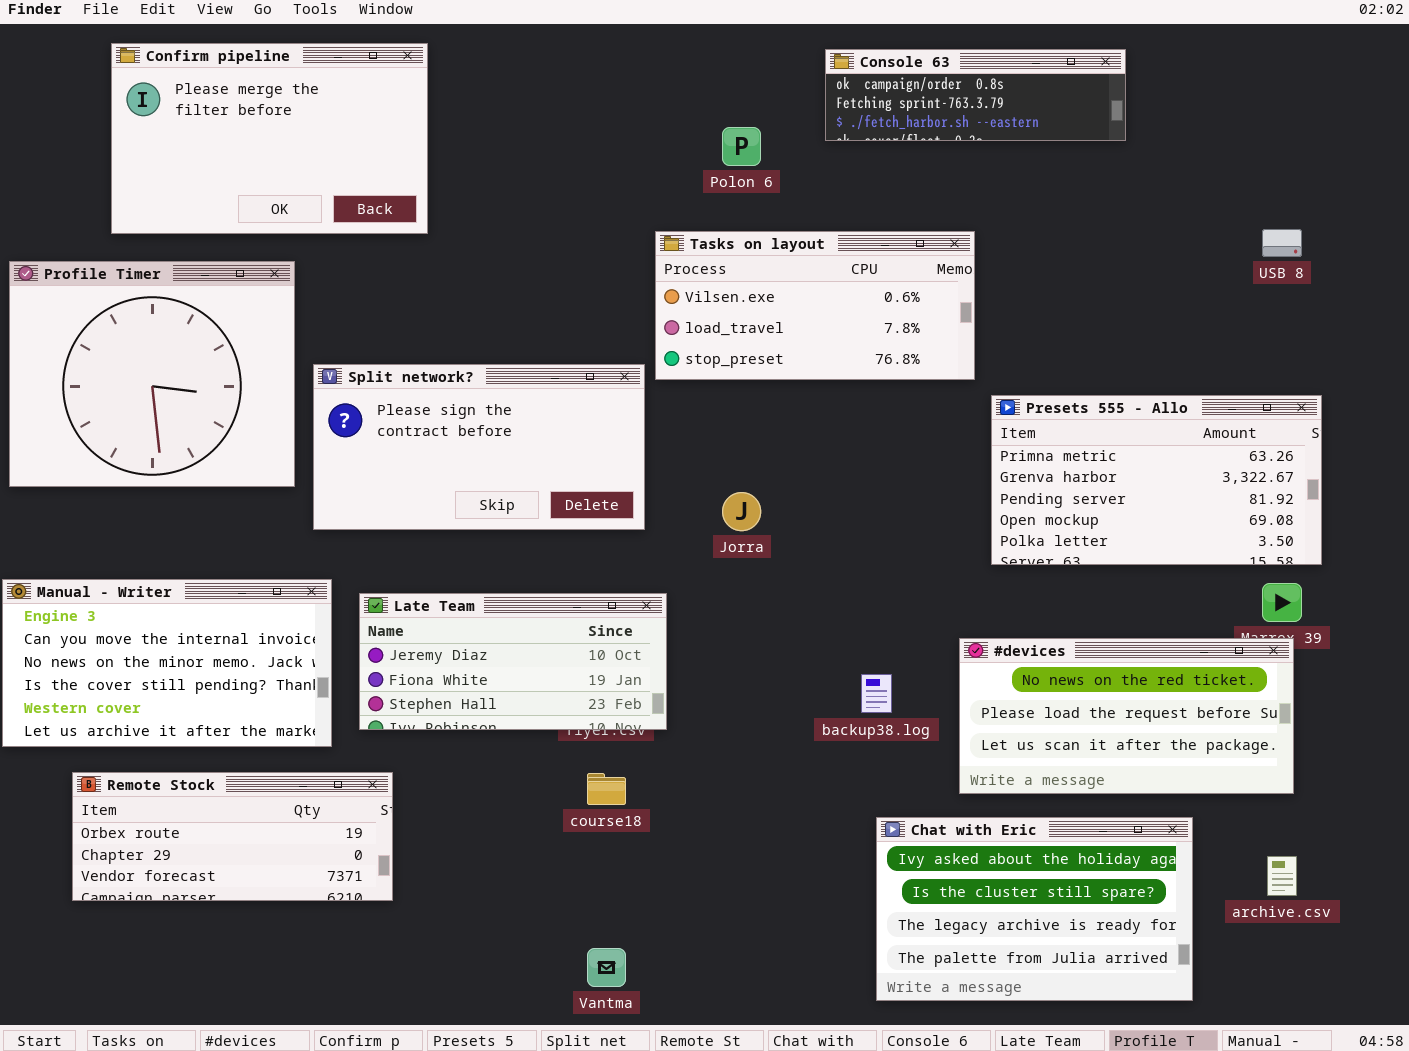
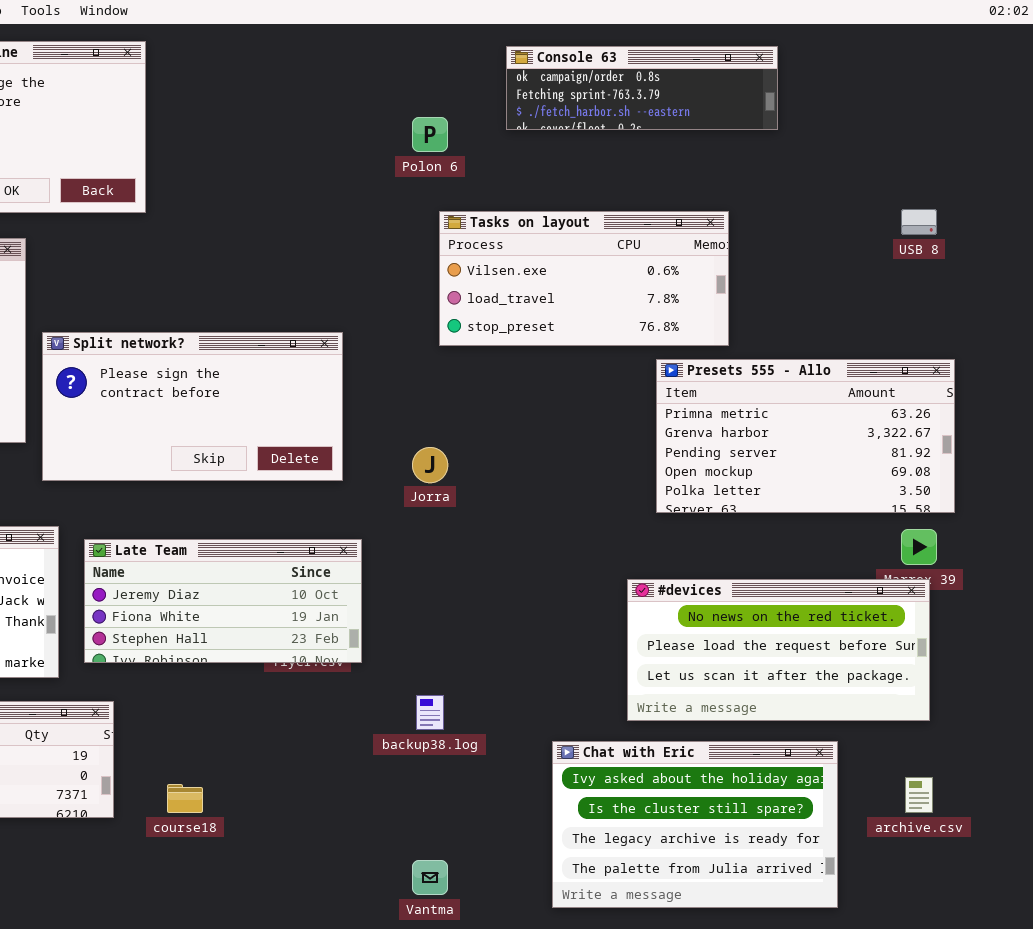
Tasks on layout: [655,231,975,380] -> [439,211,729,346], moved
backup38.log: [861,674,892,713] -> [416,695,444,730], moved
course18: [587,773,626,805] -> [167,784,203,813], moved
Vantma: [587,948,626,987] -> [412,860,448,895], moved

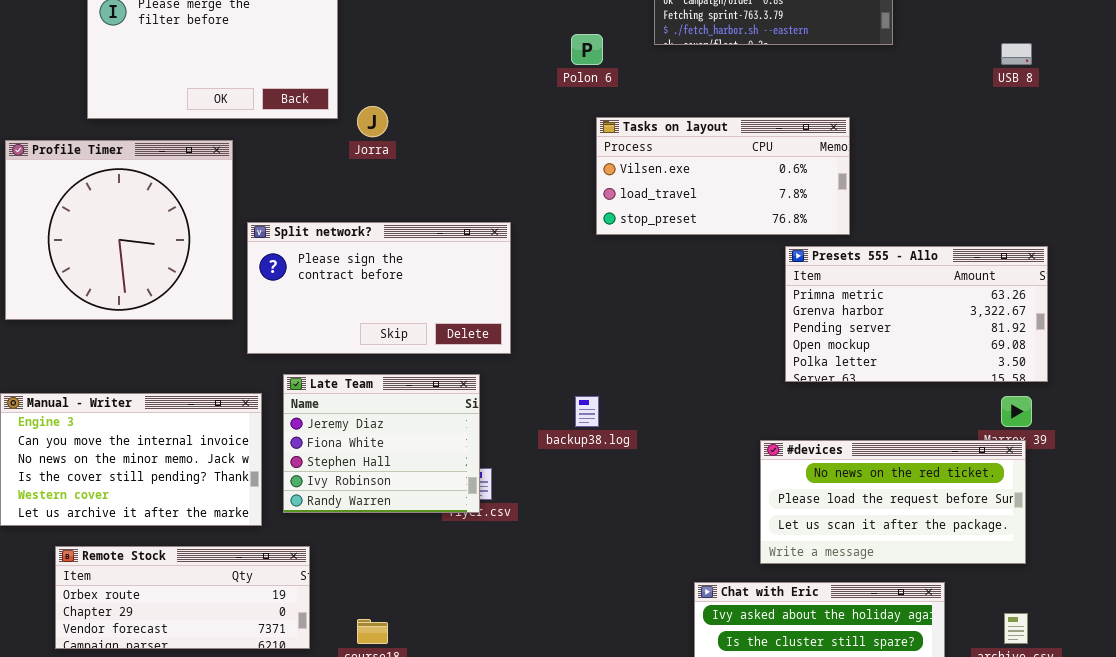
USB 8: [901,209,937,235] -> [1001,43,1032,65], moved
Jorra: [412,447,448,483] -> [357,106,388,137], moved
Late Team: [84,539,362,663] -> [283,374,480,513], resized
backup38.log: [416,695,444,730] -> [575,396,599,427], moved

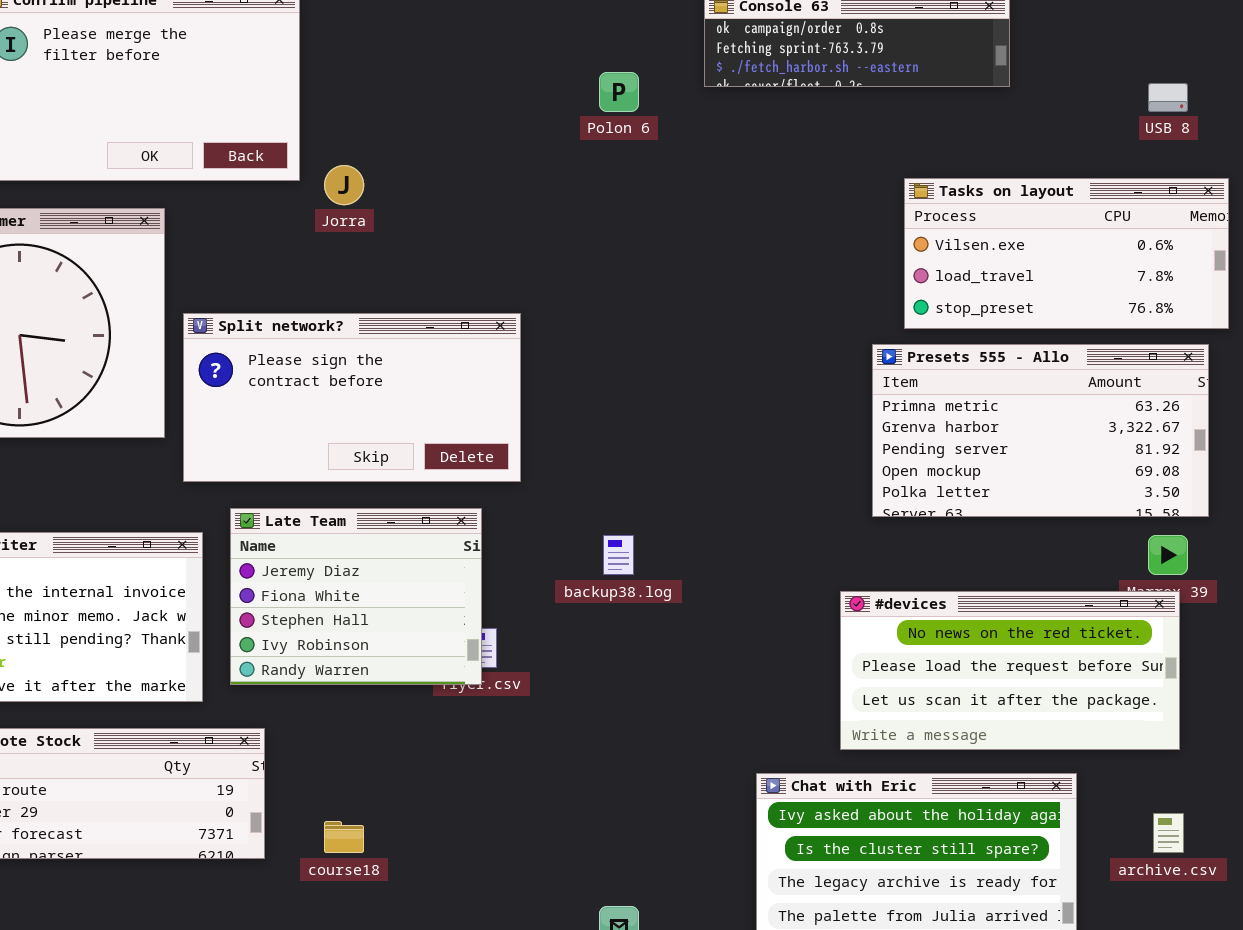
Tasks on layout: [596,117,850,235] -> [904,178,1229,329], moved

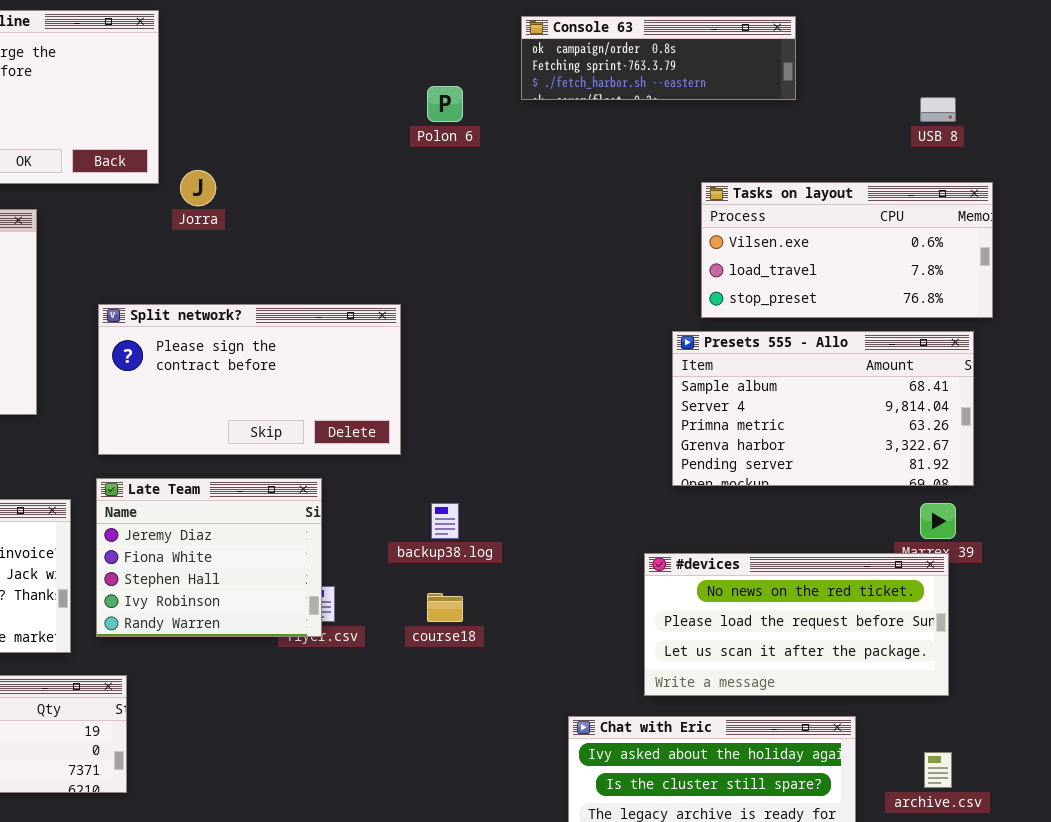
Split network?: [183,313,521,482] -> [98,304,401,455], moved
Presets 555 - Allo: [872,344,1209,517] -> [672,331,974,486], scrolled up 2 rows
course18: [324,821,364,853] -> [427,593,463,622], moved

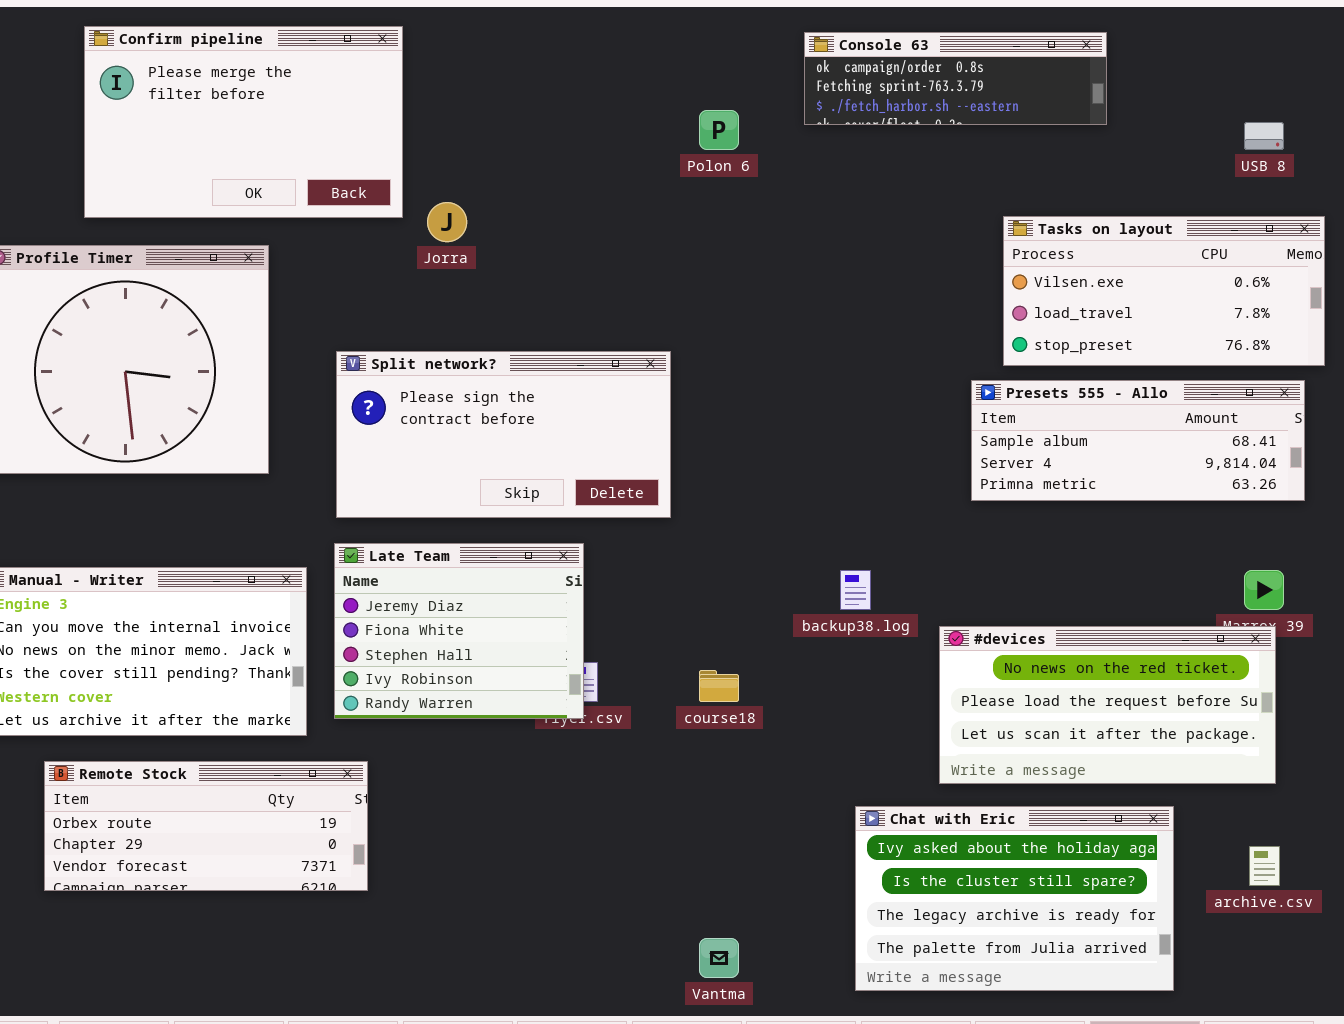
Presets 555 - Allo: [672,331,974,486] -> [971,380,1305,501], resized
backup38.log: [431,503,459,539] -> [840,570,871,610], moved

